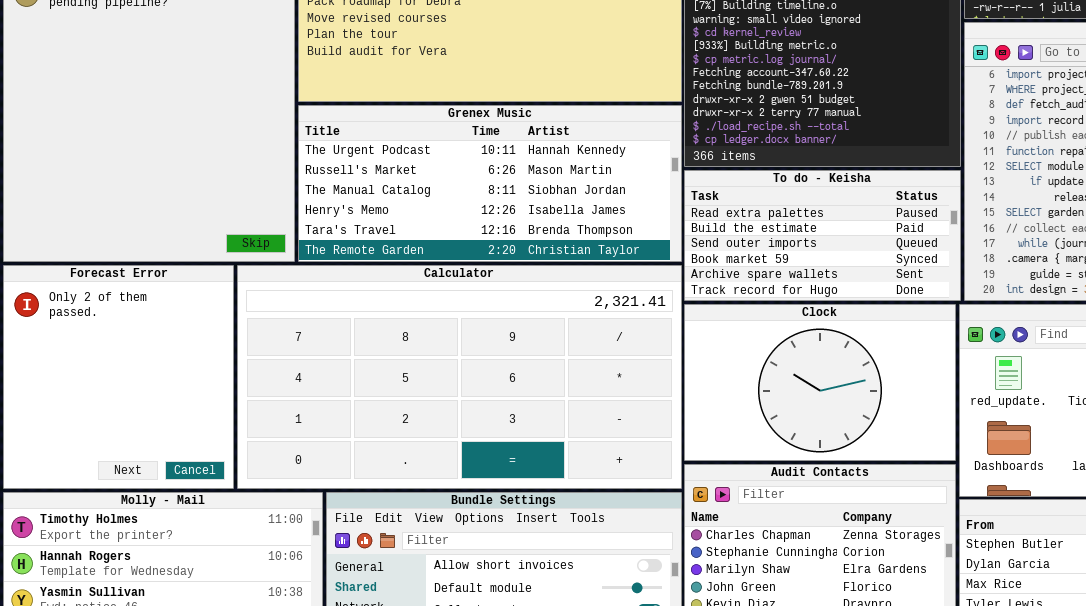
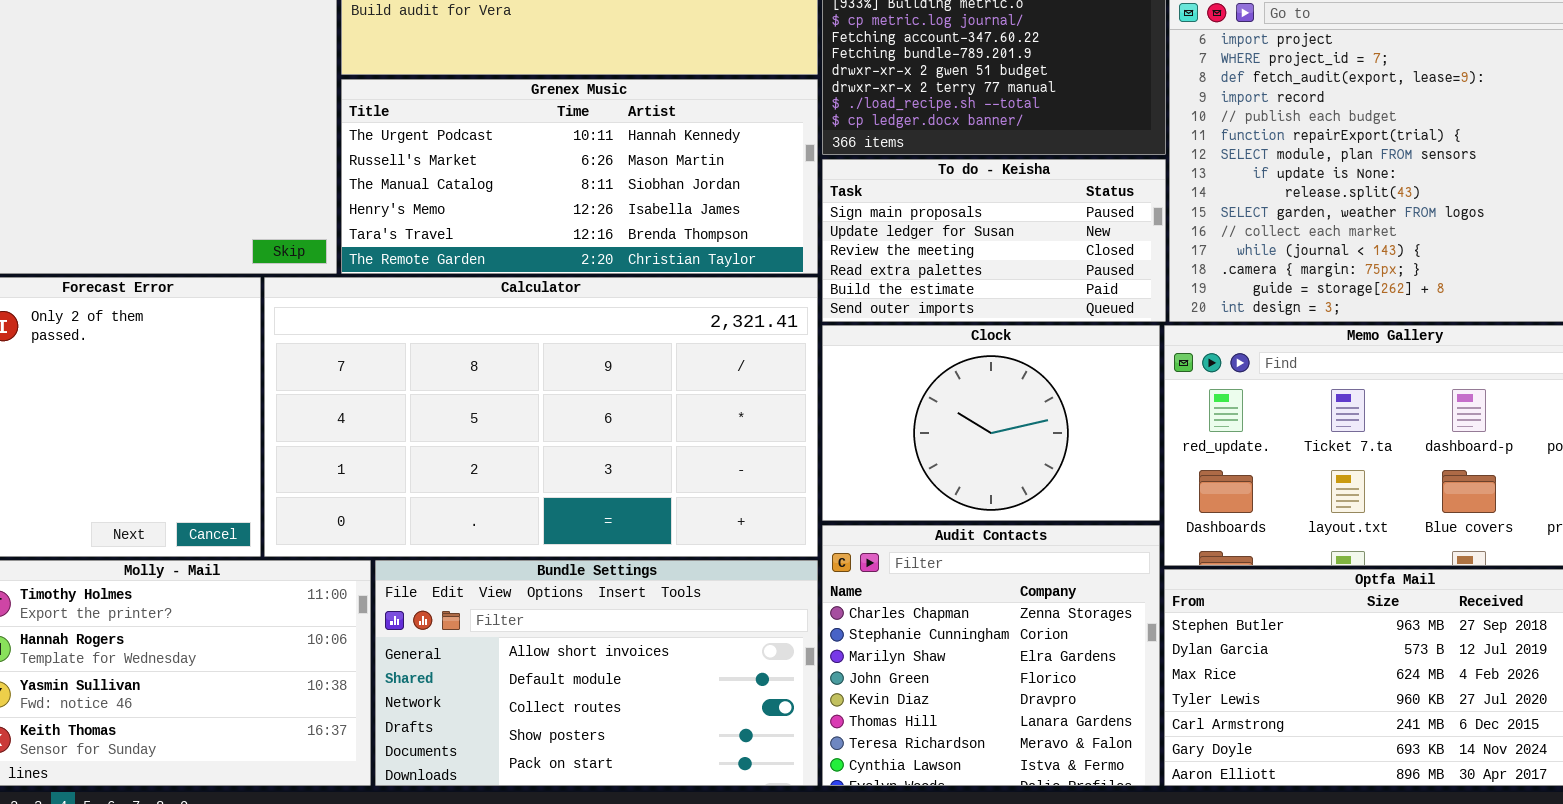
To do - Keisha: [684,170,961,301] -> [822,159,1166,322], scrolled up 3 rows

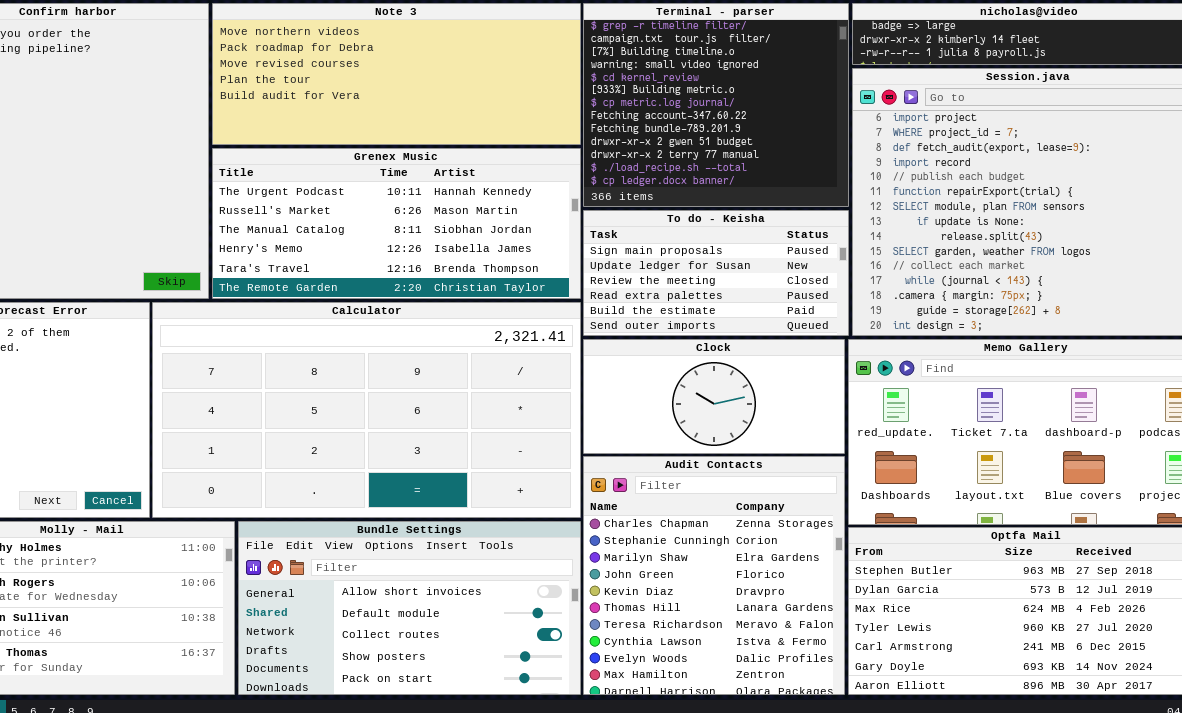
Clock: [822,325,1160,521] -> [583,339,845,454], resized
Audit Contacts: [822,525,1160,786] -> [583,456,845,695], resized

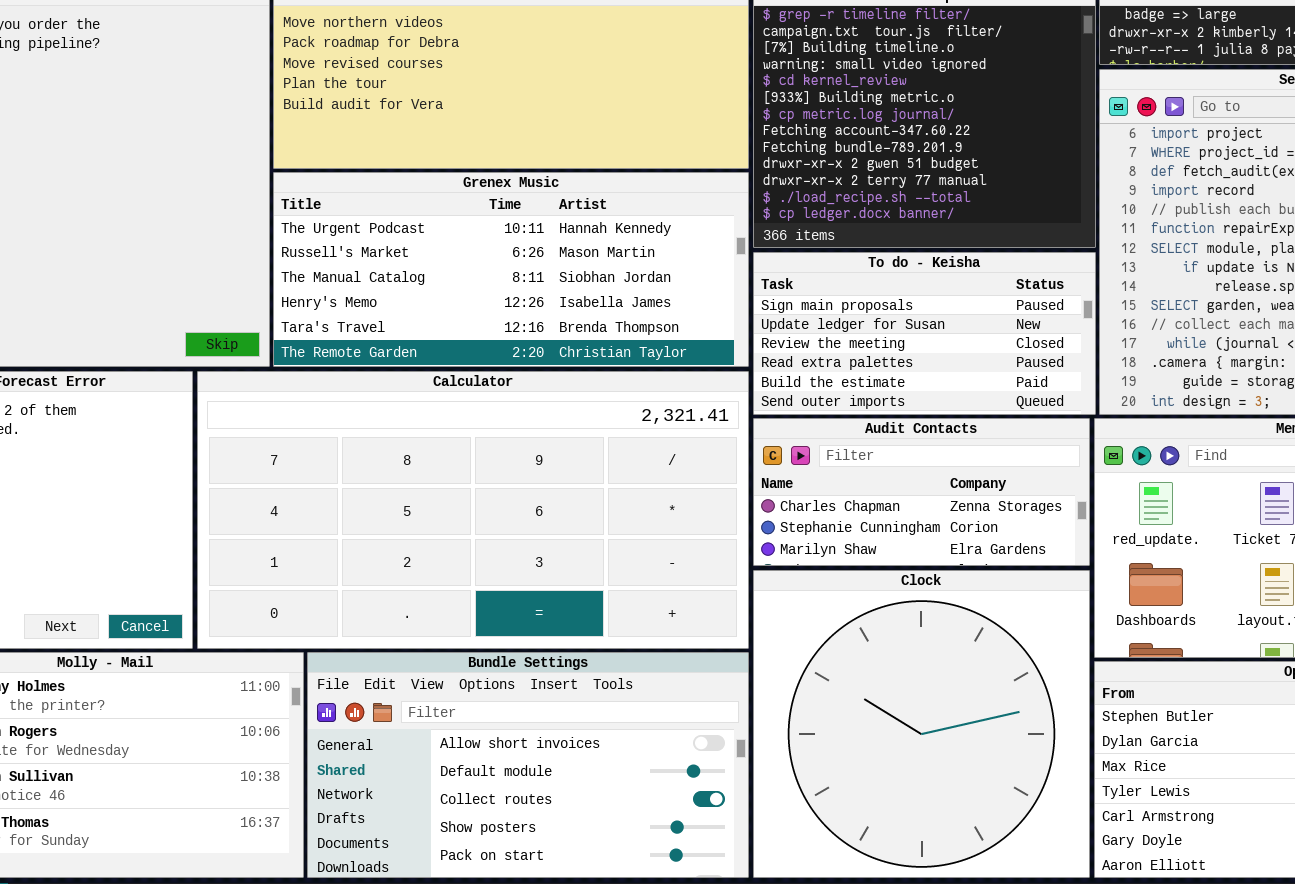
Clock: [583,339,845,454] -> [753,570,1090,878], moved, resized
Audit Contacts: [583,456,845,695] -> [753,418,1090,566], moved, resized

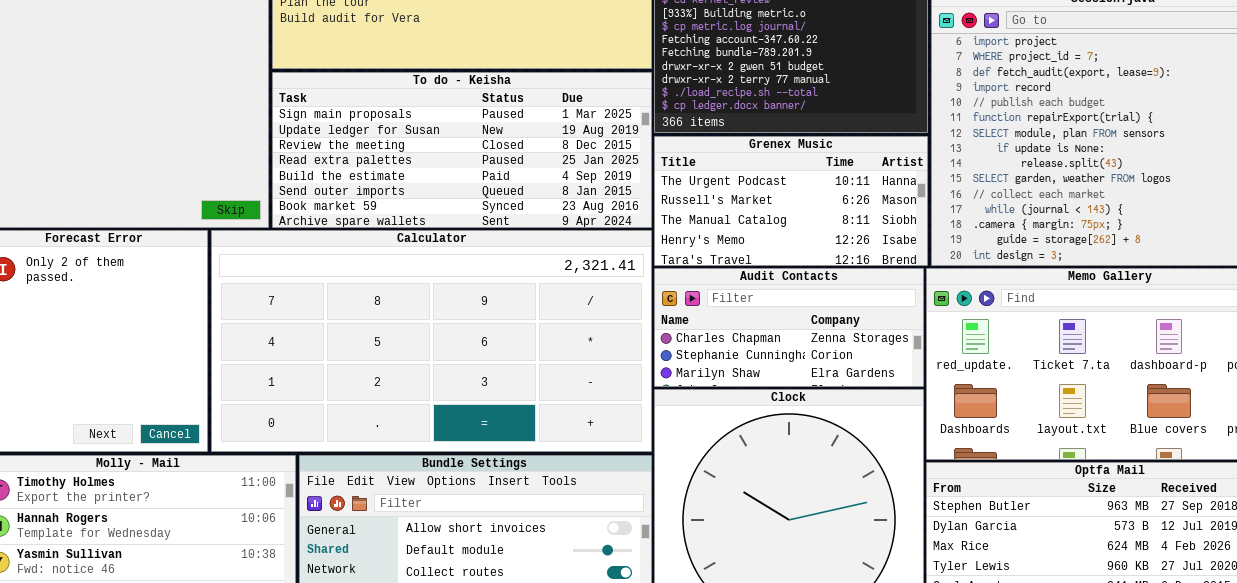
Grenex Music: [273,172,749,367] -> [654,136,928,266], moved, resized
To do - Keisha: [753,252,1096,415] -> [272,72,652,228], moved, resized

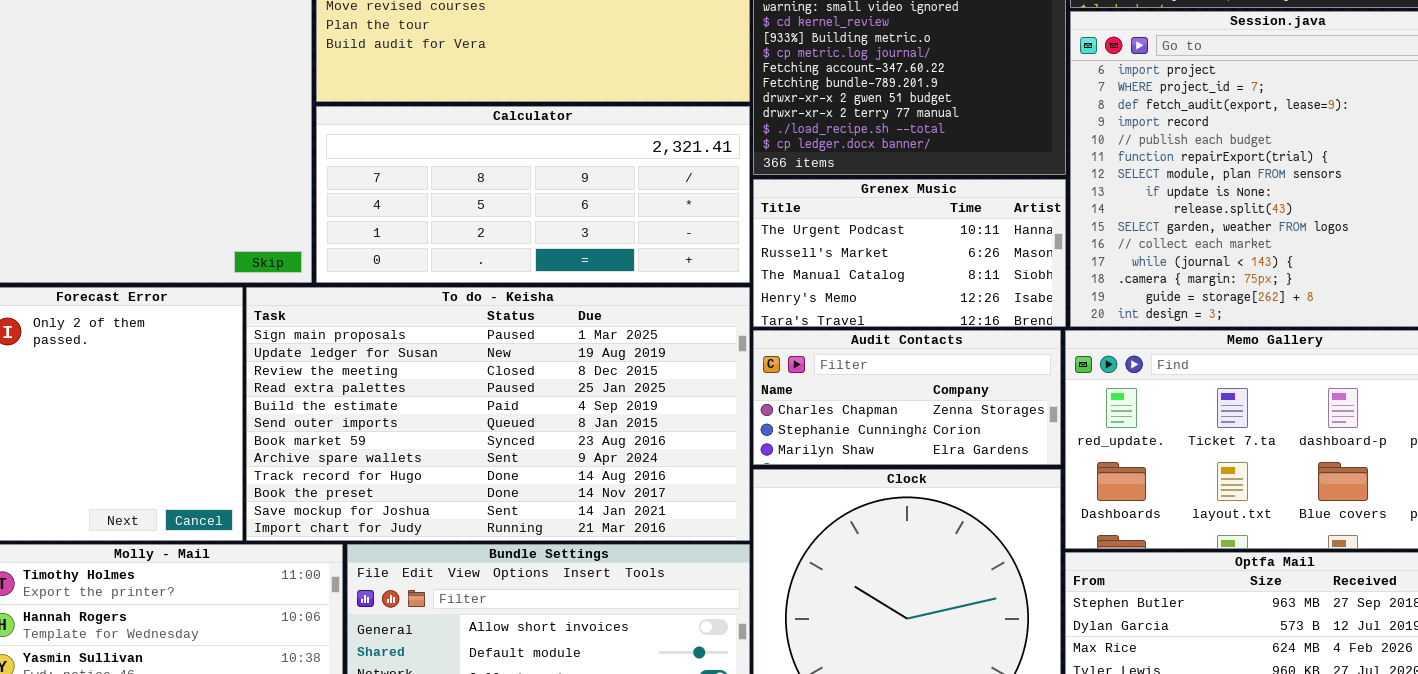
To do - Keisha: [272,72,652,228] -> [246,287,750,541], moved, resized
Calculator: [211,230,652,452] -> [316,106,750,283], moved, resized

